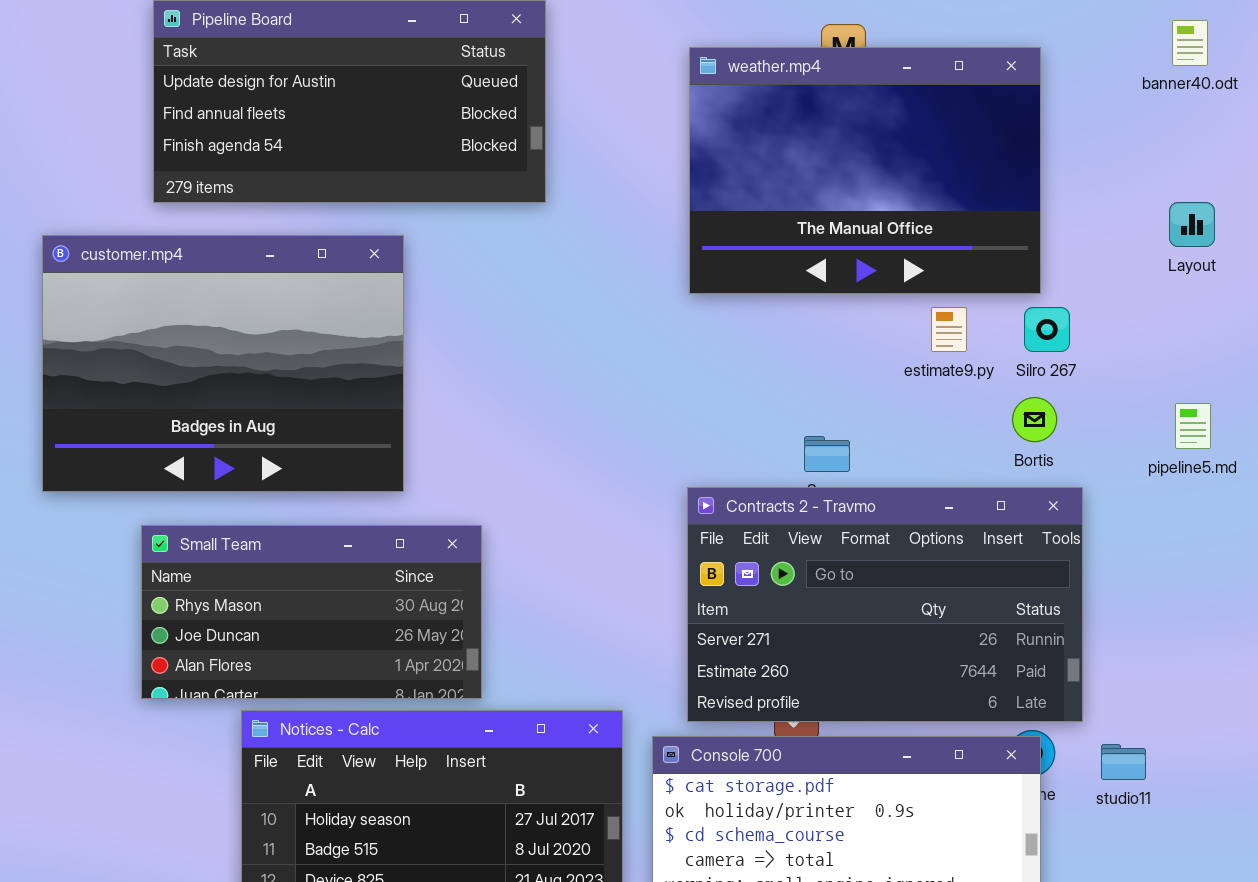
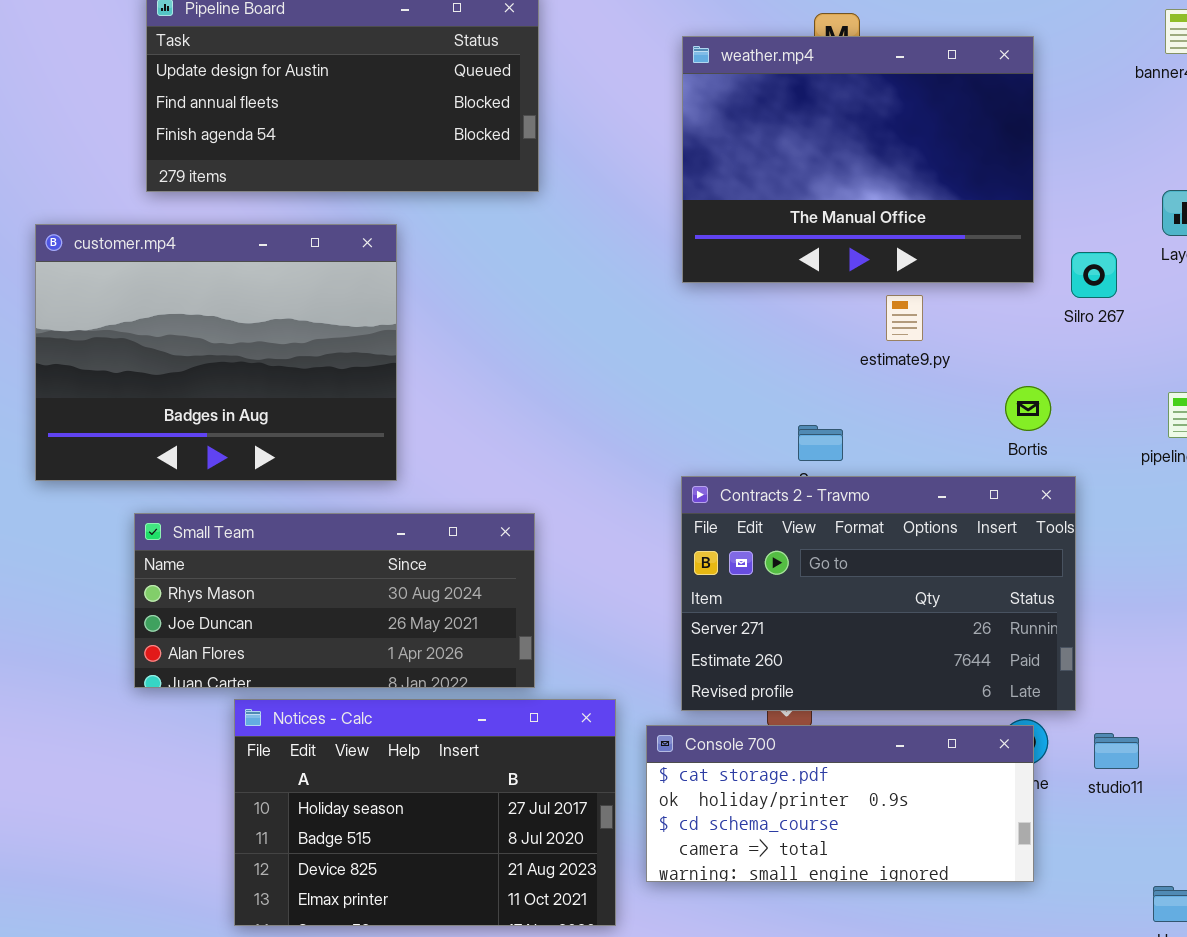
estimate9.py: [931,307,967,352] -> [886,295,923,341], moved
Silro 267: [1024,307,1070,352] -> [1071,252,1117,298], moved
Small Team: [141,525,482,699] -> [134,513,535,688], resized

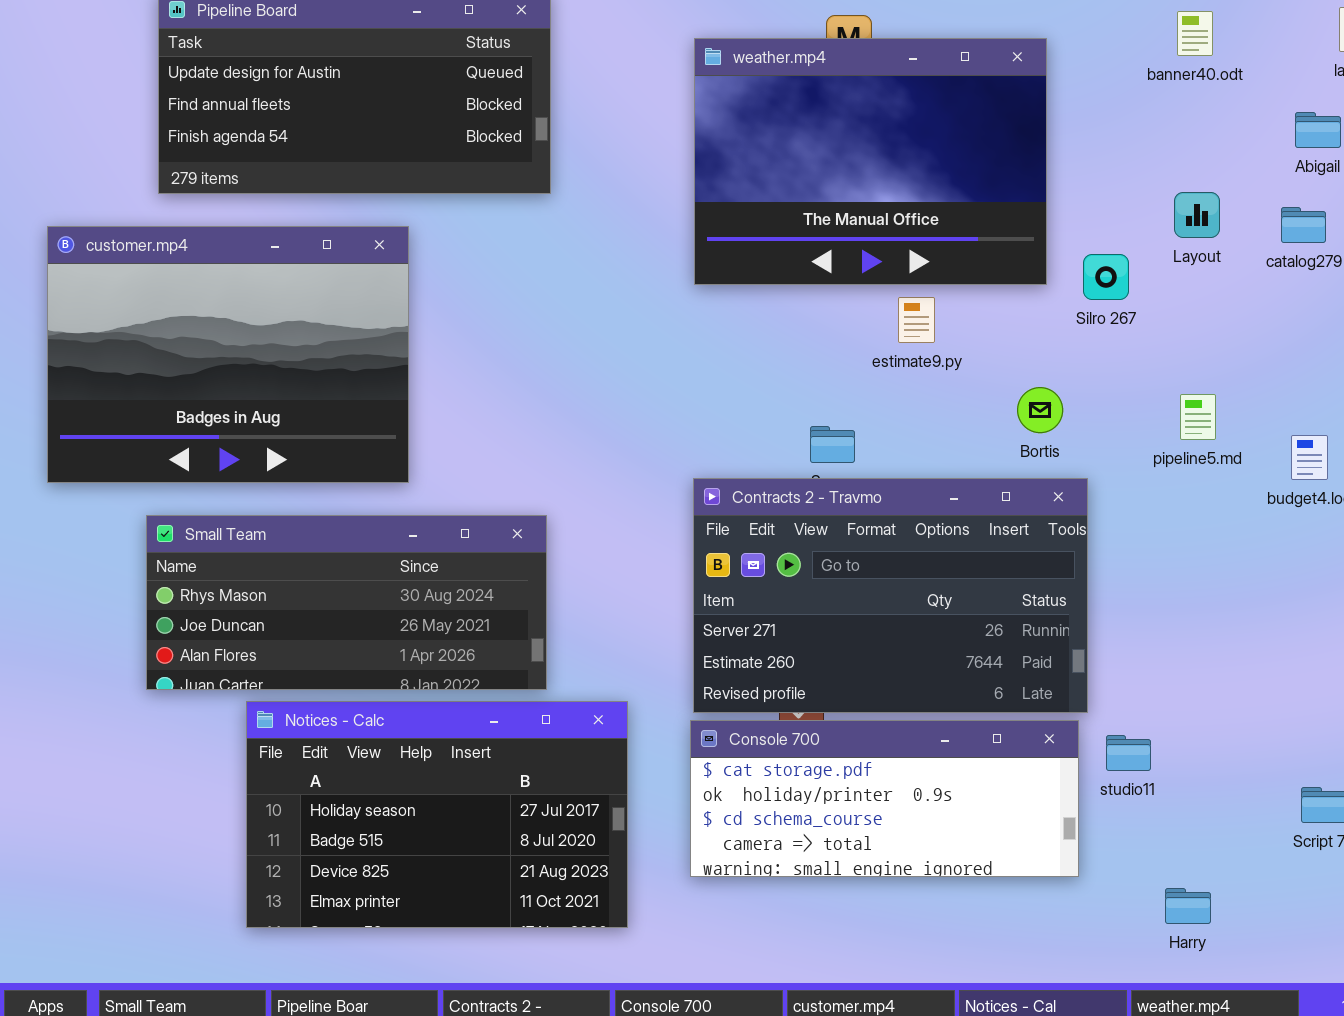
Console 700: [646,725,1034,882] -> [690,720,1079,877], moved

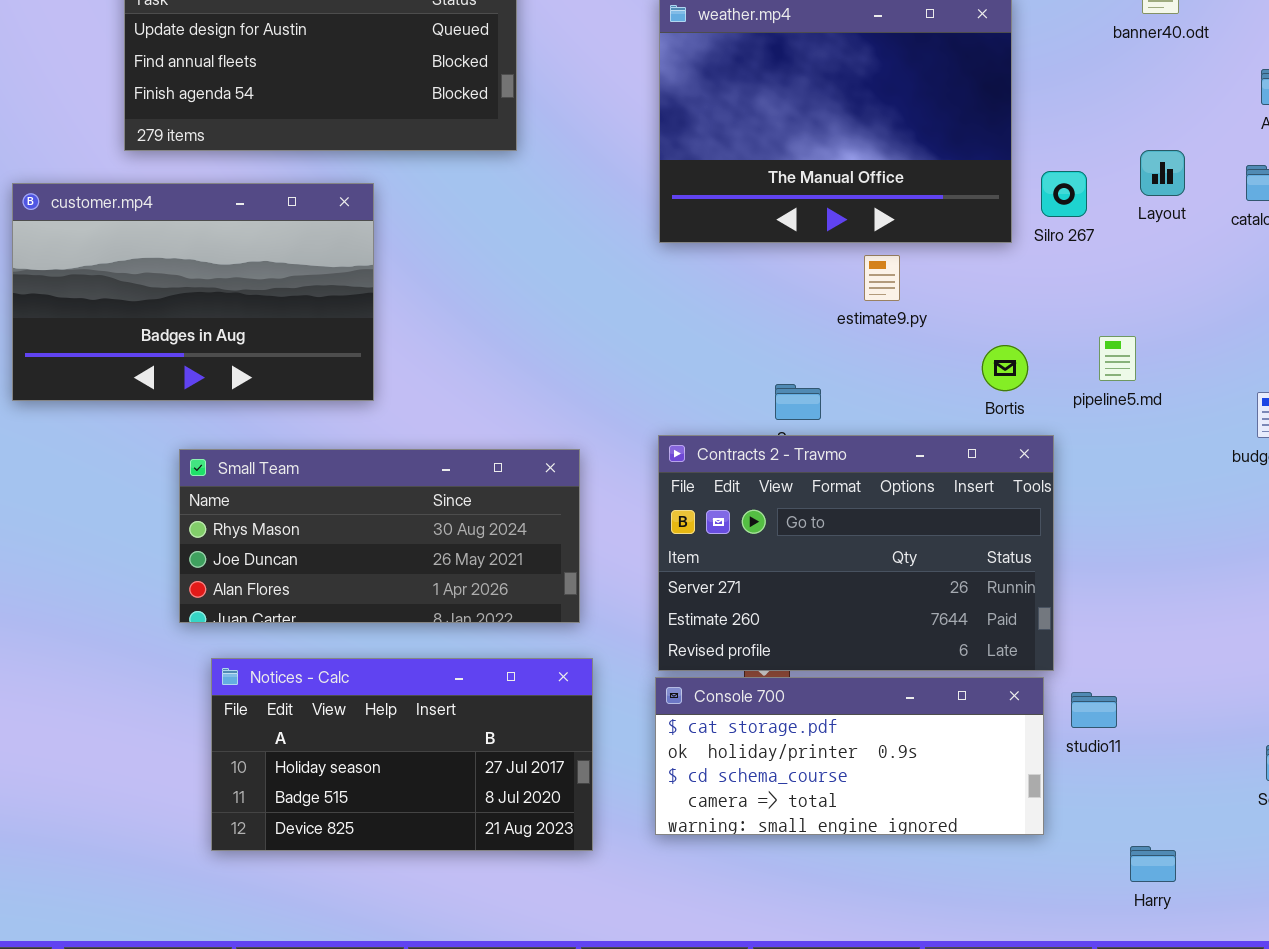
customer.mp4: [47,226,409,483] -> [12,183,374,401], resized
Silro 267: [1083,254,1129,300] -> [1041,171,1087,217], moved
pipeline5.md: [1180,394,1216,440] -> [1099,336,1136,381], moved
Small Team: [146,515,547,690] -> [179,449,580,623], moved
Notices - Calc: [246,701,628,928] -> [211,658,593,851], resized

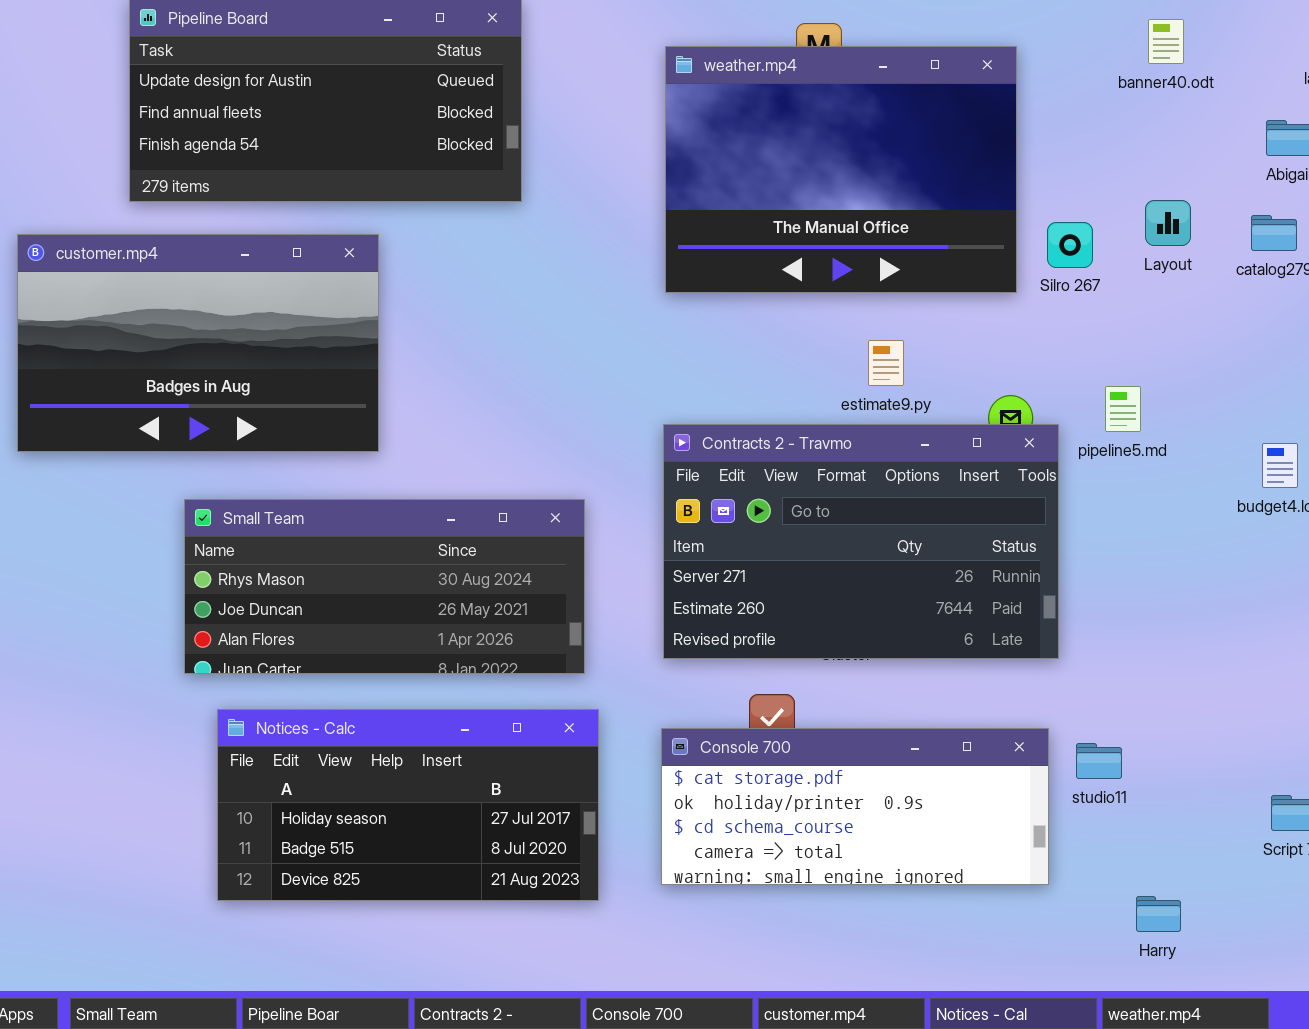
estimate9.py: [864,255,900,301] -> [868,340,904,386], moved
Contracts 2 - Travmo: [658,435,1054,671] -> [663,424,1059,659], moved

